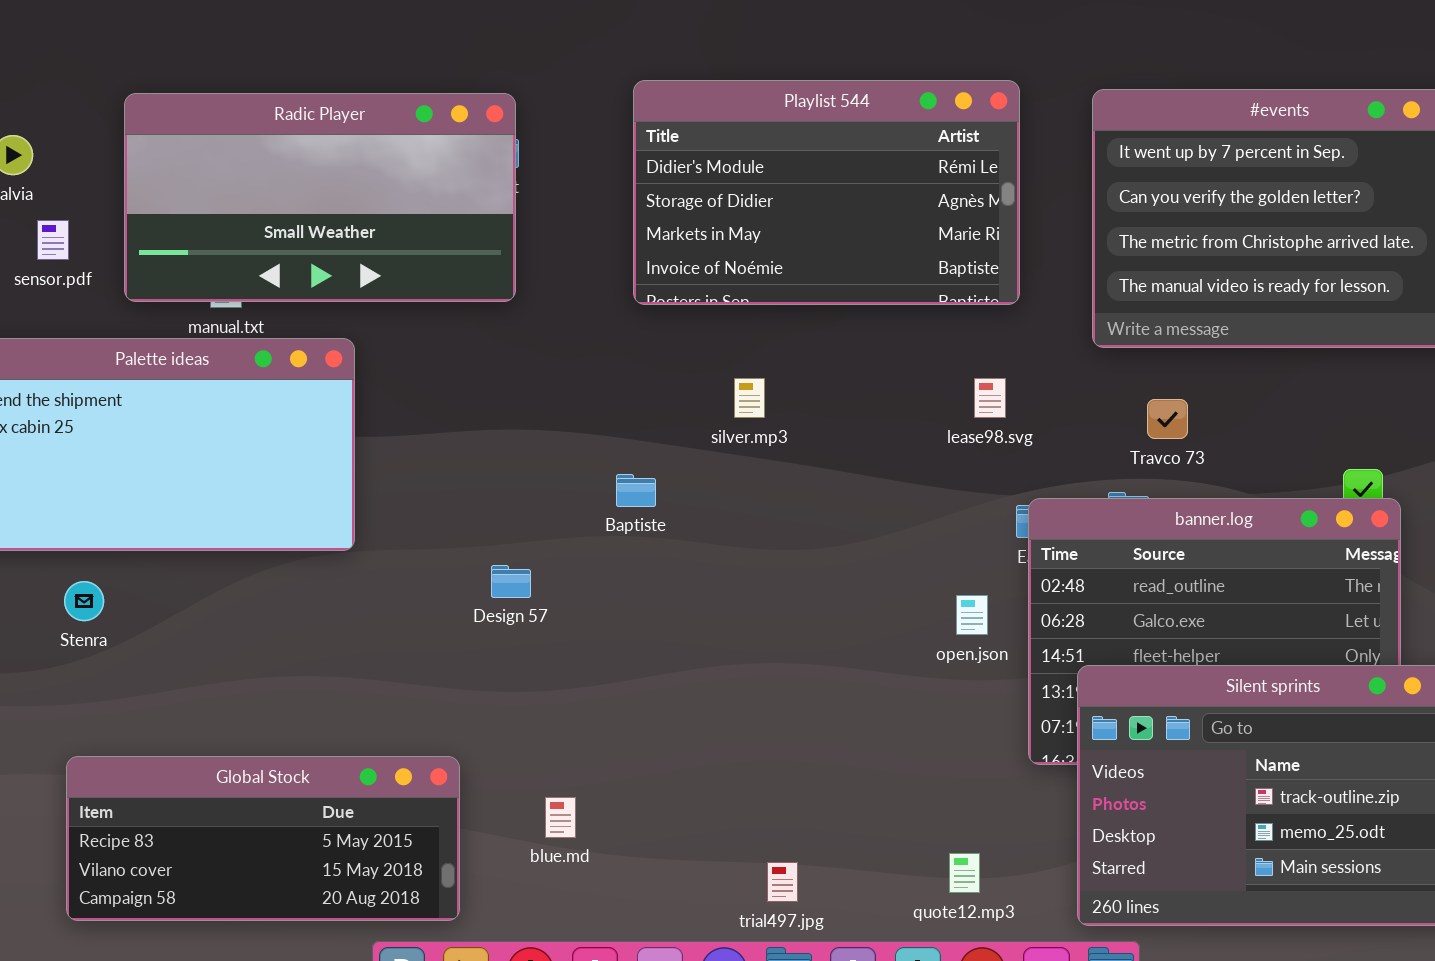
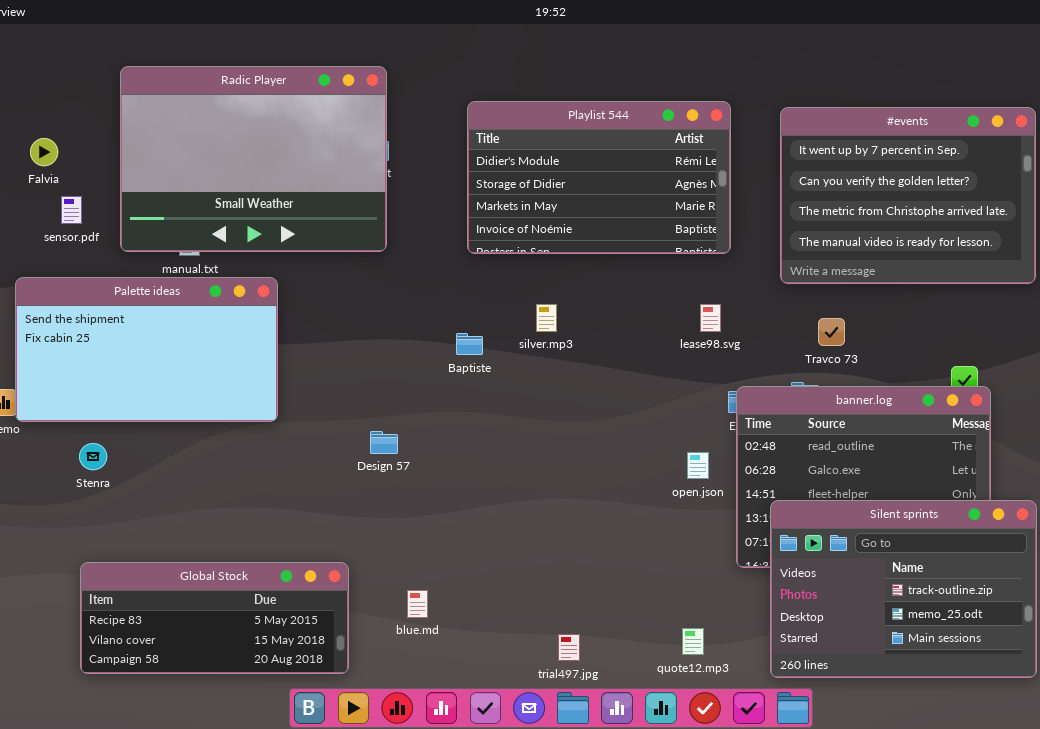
Radic Player: [124,93,516,302] -> [120,66,387,252], resized
Baptiste: [616,474,656,507] -> [456,333,483,355], moved

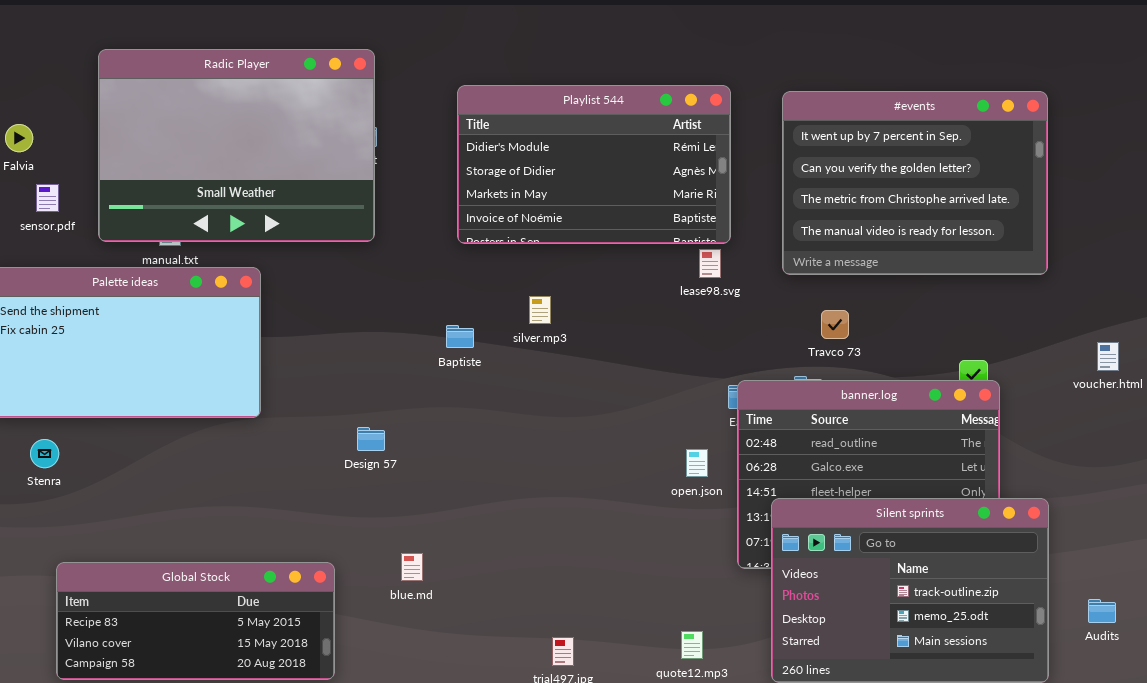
lease98.svg: [700,304,721,332] -> [699,249,721,278], moved
Stenra: [79,443,107,470] -> [30,439,59,468], moved
blue.md: [407,590,428,618] -> [401,553,423,581], moved

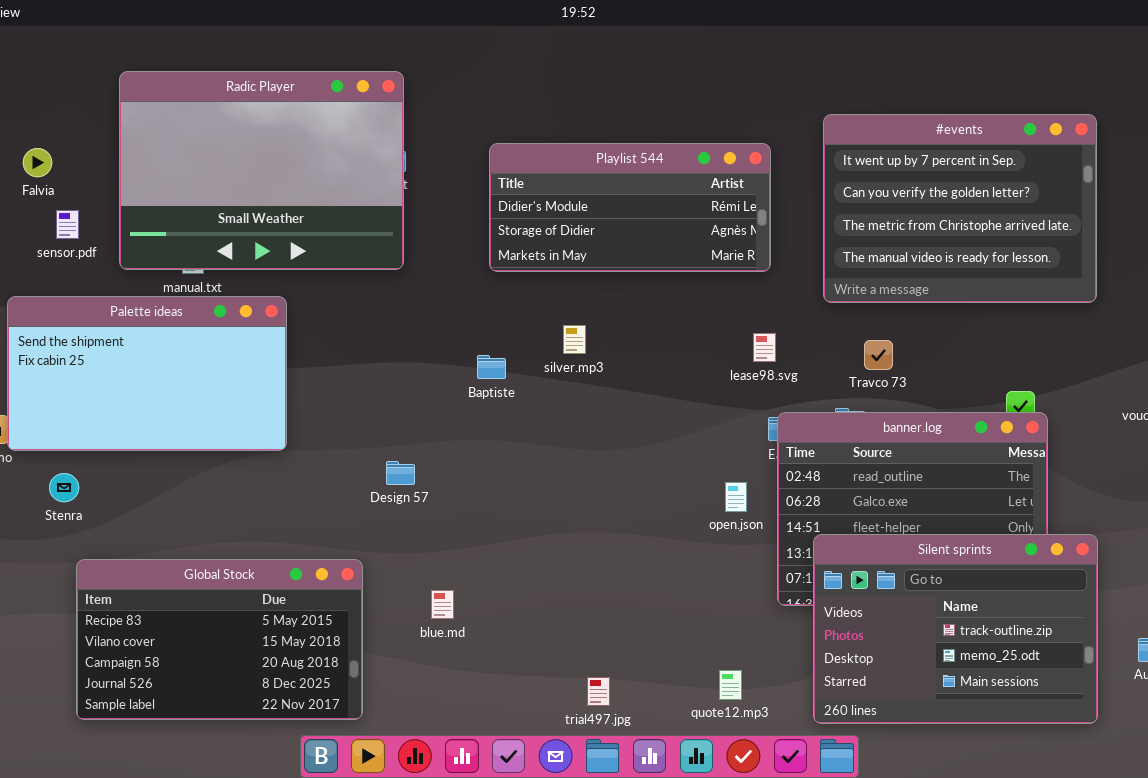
Playlist 544: [457,85,731,244] -> [489,143,771,272], resized
lease98.svg: [699,249,721,278] -> [753,333,776,362], moved
Global Stock: [56,562,335,680] -> [76,559,363,720], resized

